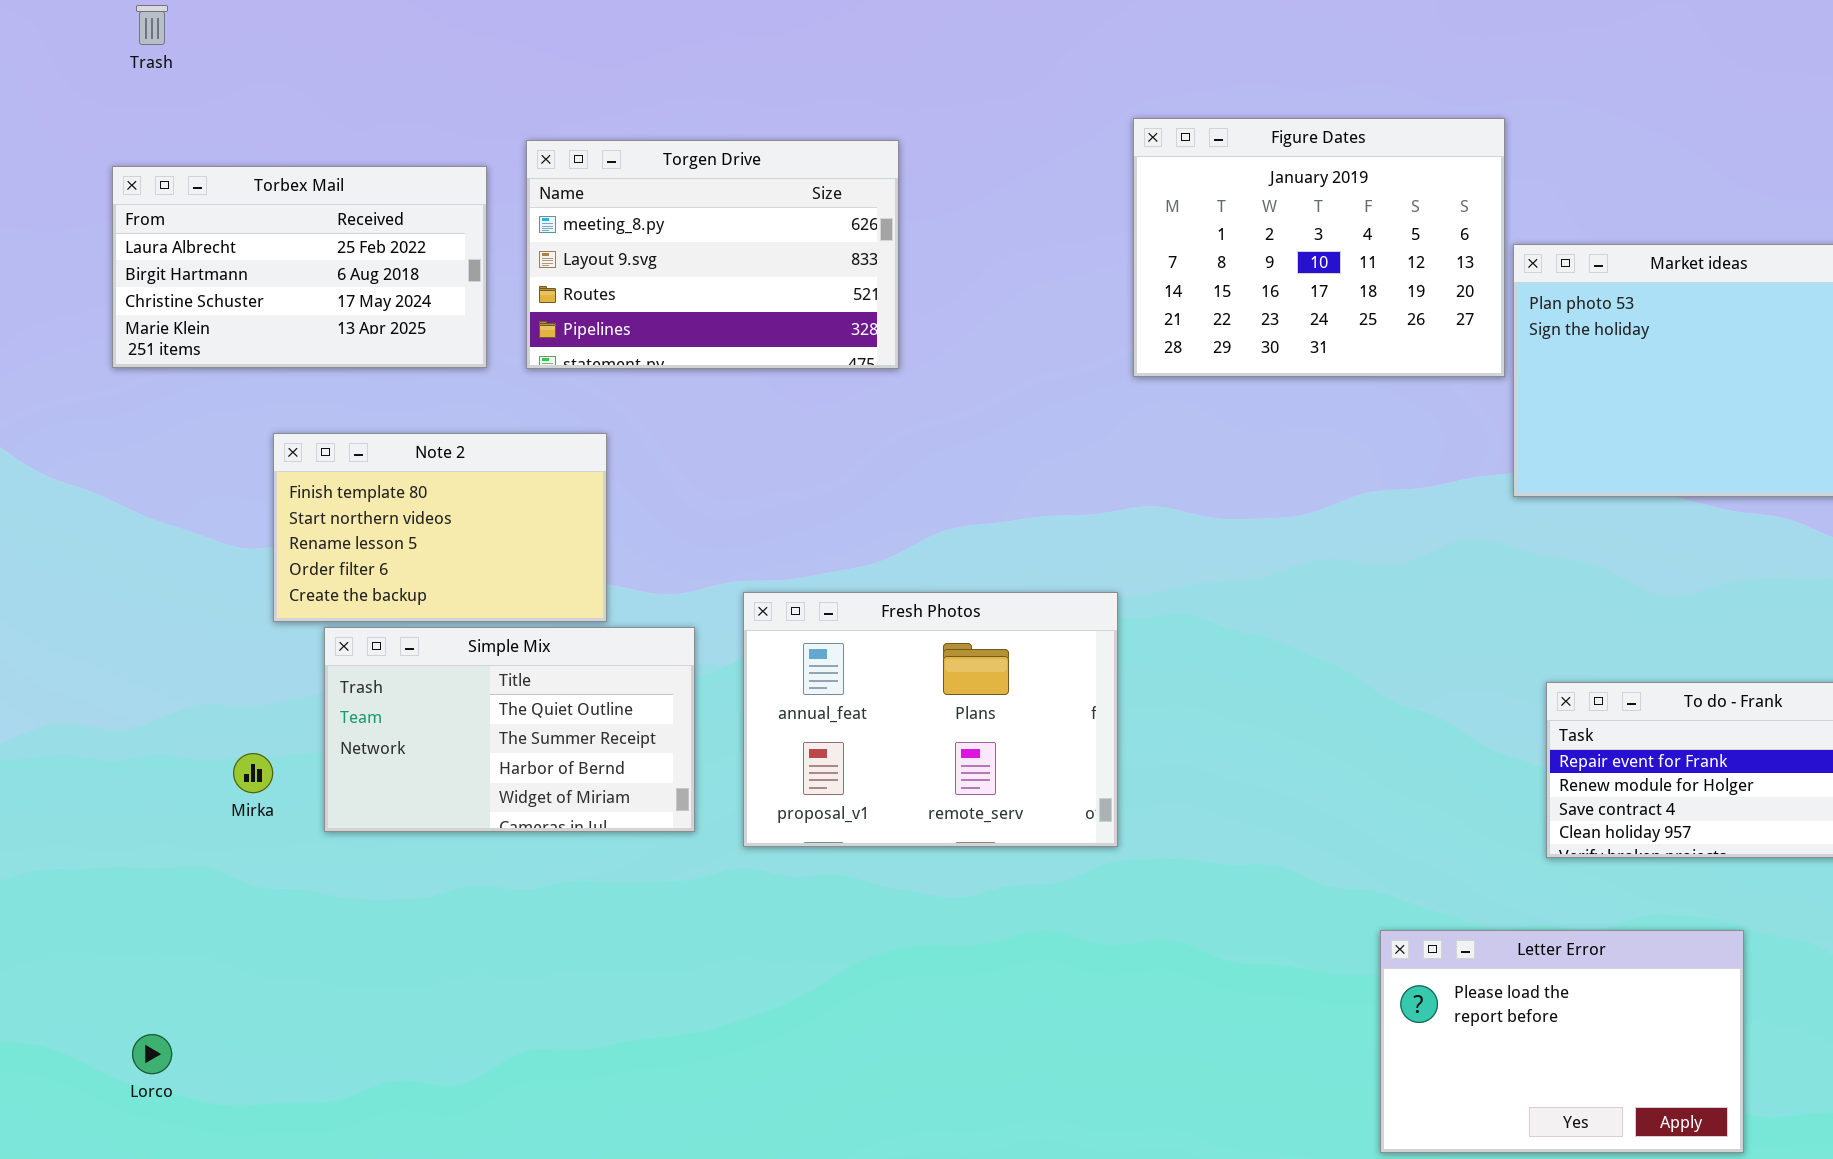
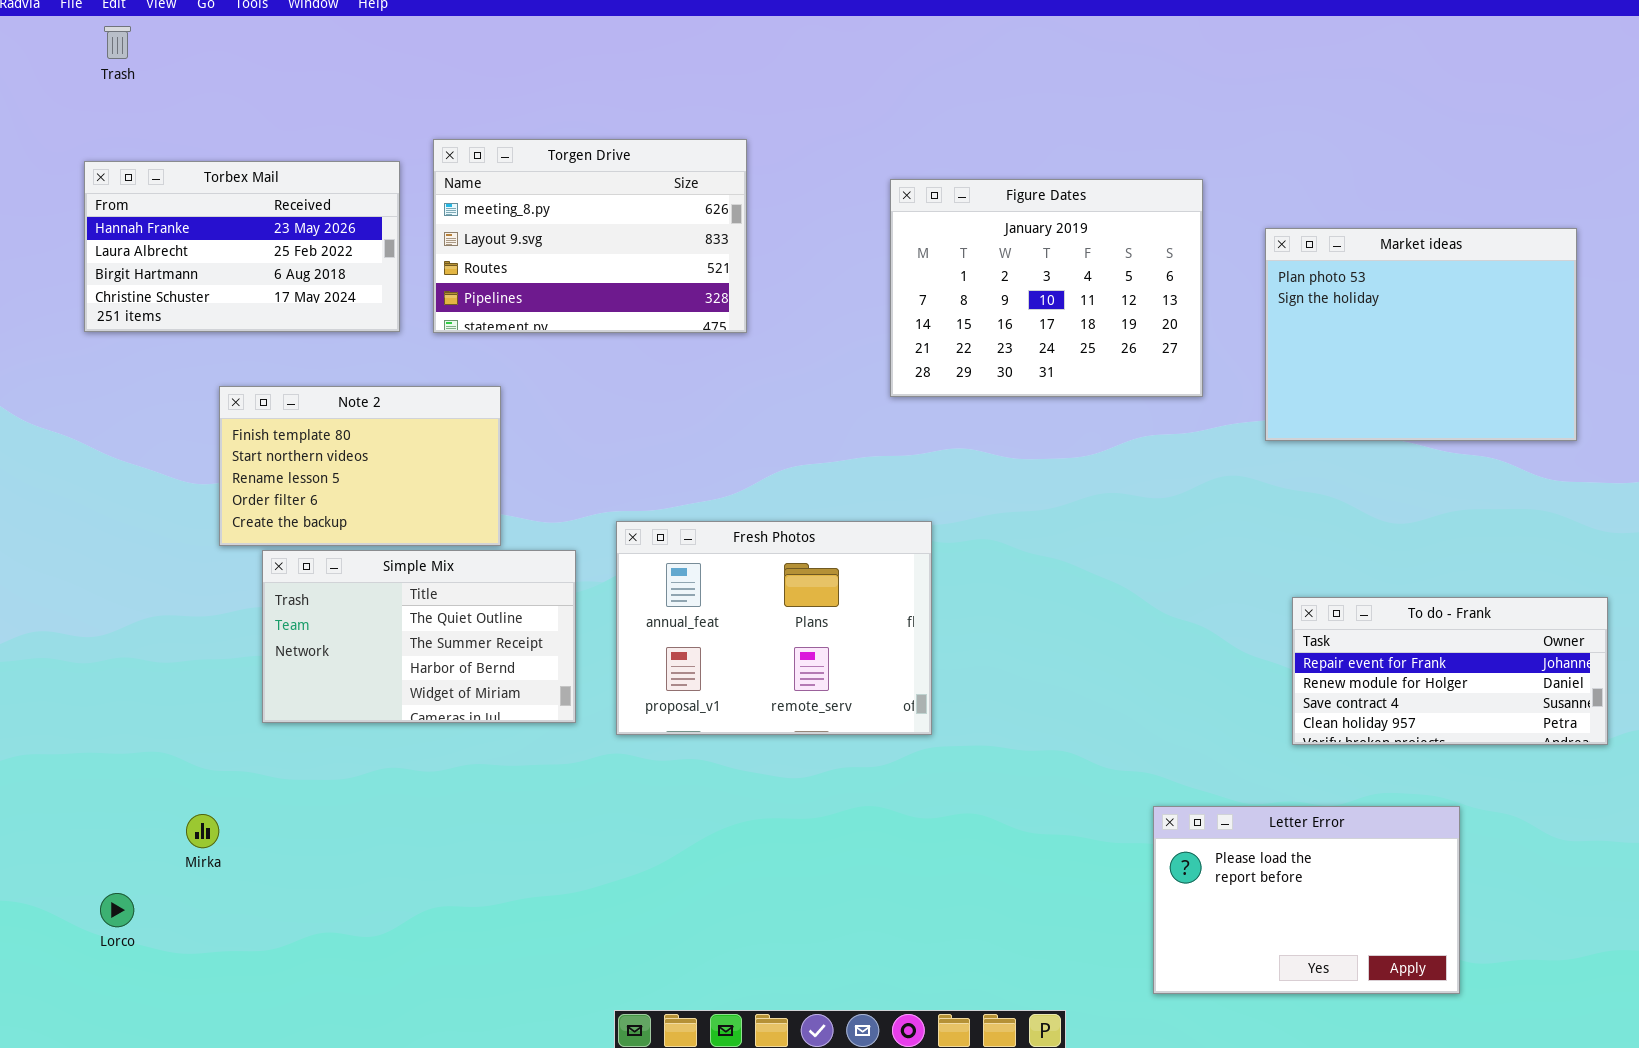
Figure Dates: [1133,118,1505,377] -> [890,179,1203,397], moved
Torbex Mail: [112,166,487,368] -> [84,161,400,332], scrolled up 1 row
Mirka: [233,753,273,793] -> [186,814,219,848], moved

